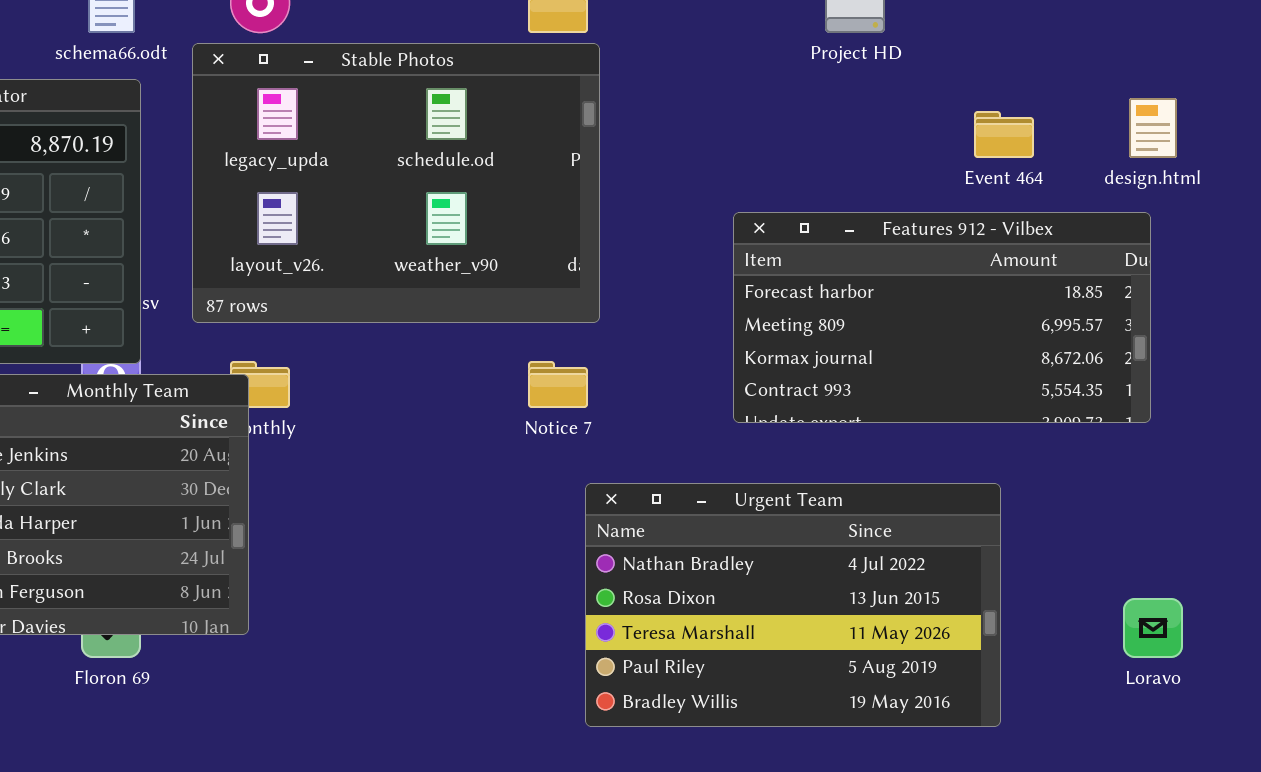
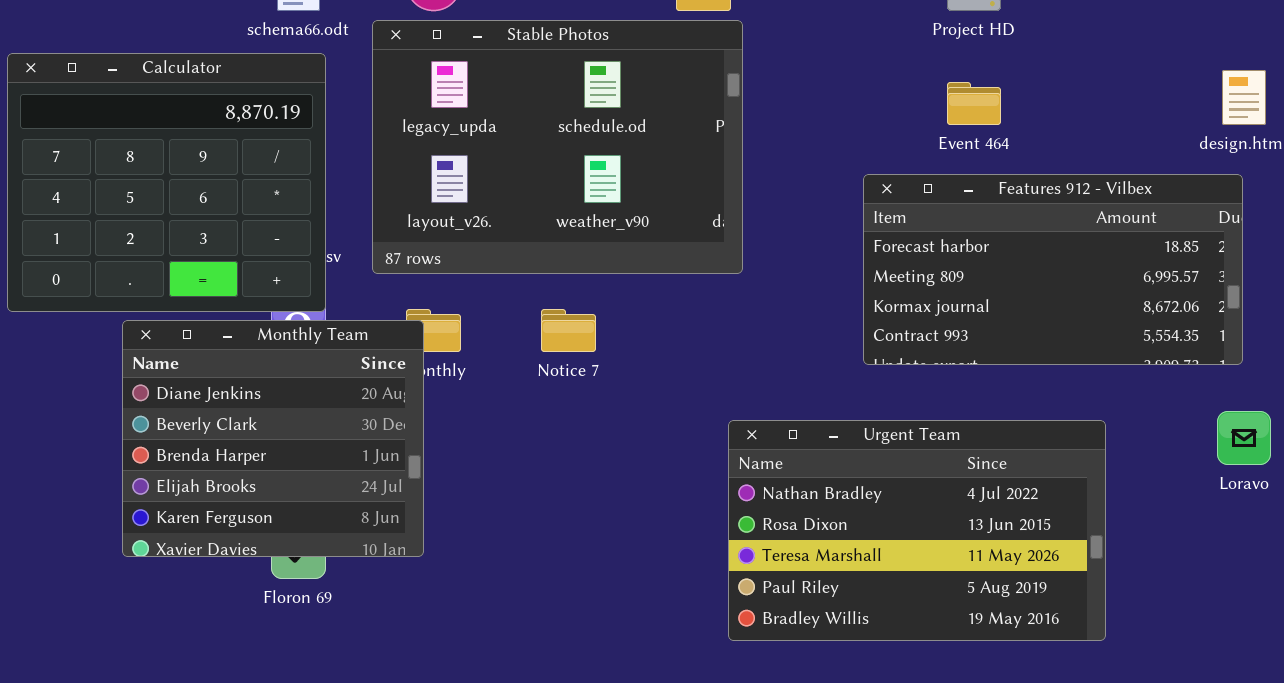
Event 464: [974,111,1034,158] -> [947,82,1001,125], moved
Notice 7: [528,361,588,408] -> [541,309,596,352], moved
Loravo: [1123,598,1183,658] -> [1217,411,1271,465], moved

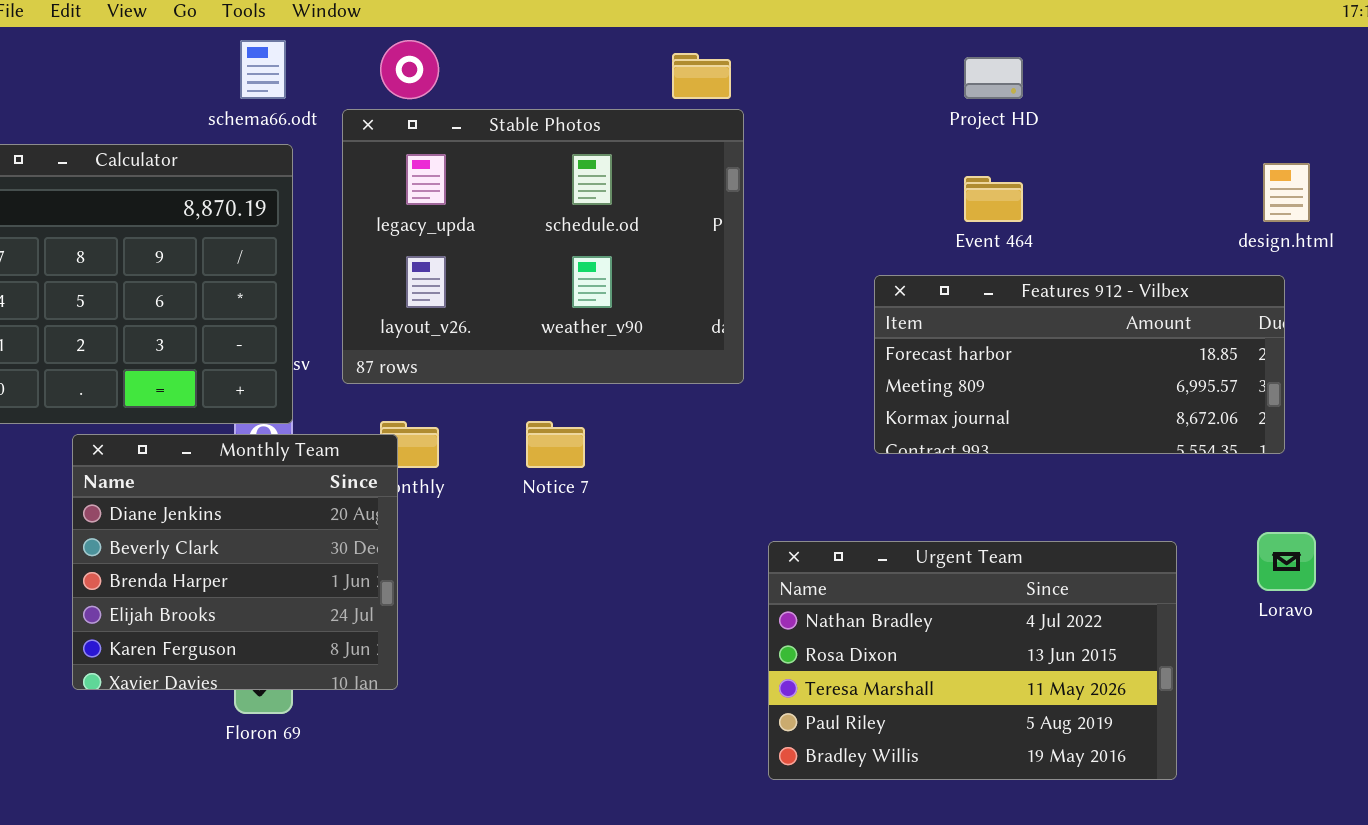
Features 912 - Vilbex: [863,174,1243,365] -> [874,275,1285,454], resized
Urgent Team: [728,420,1106,641] -> [768,541,1177,780], moved

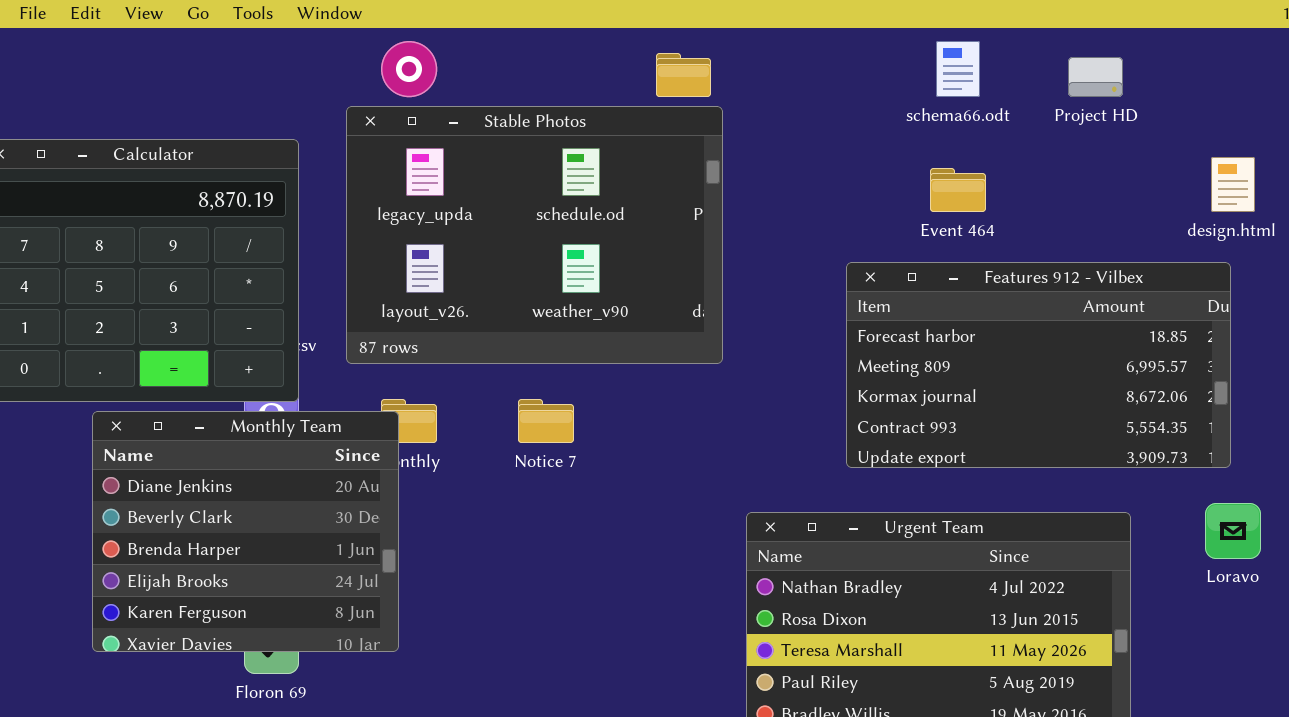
schema66.odt: [240,40,286,99] -> [936,41,980,97], moved
Project HD: [964,57,1023,99] -> [1068,57,1123,97], moved
Features 912 - Vilbex: [874,275,1285,454] -> [846,262,1231,468], resized

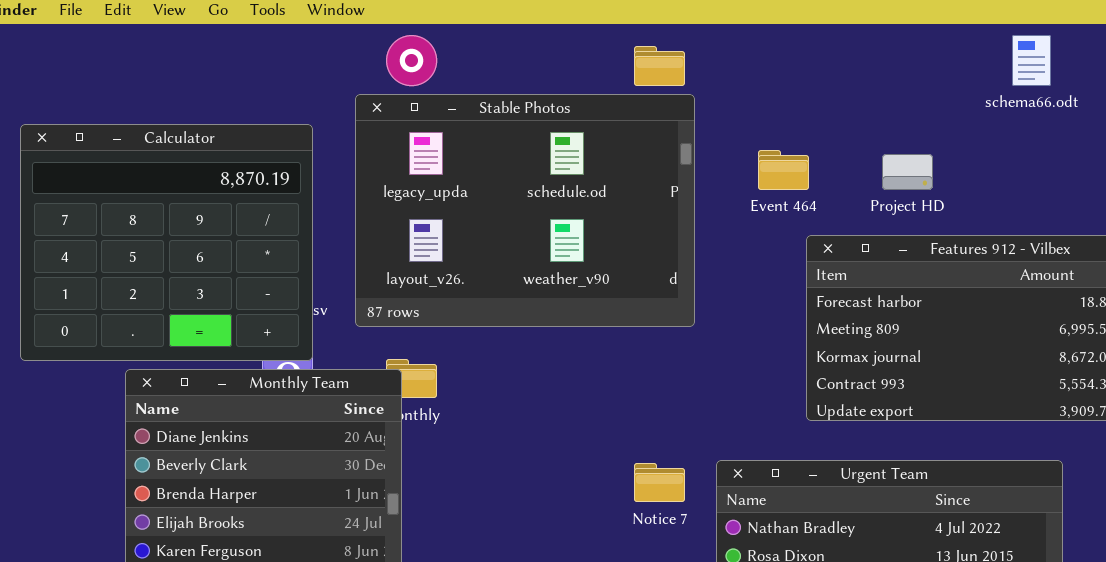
schema66.odt: [936,41,980,97] -> [1012,35,1051,86], moved
Project HD: [1068,57,1123,97] -> [882,154,933,190], moved
Event 464: [930,168,986,212] -> [758,150,809,190], moved
Notice 7: [518,399,574,443] -> [634,463,685,502], moved

